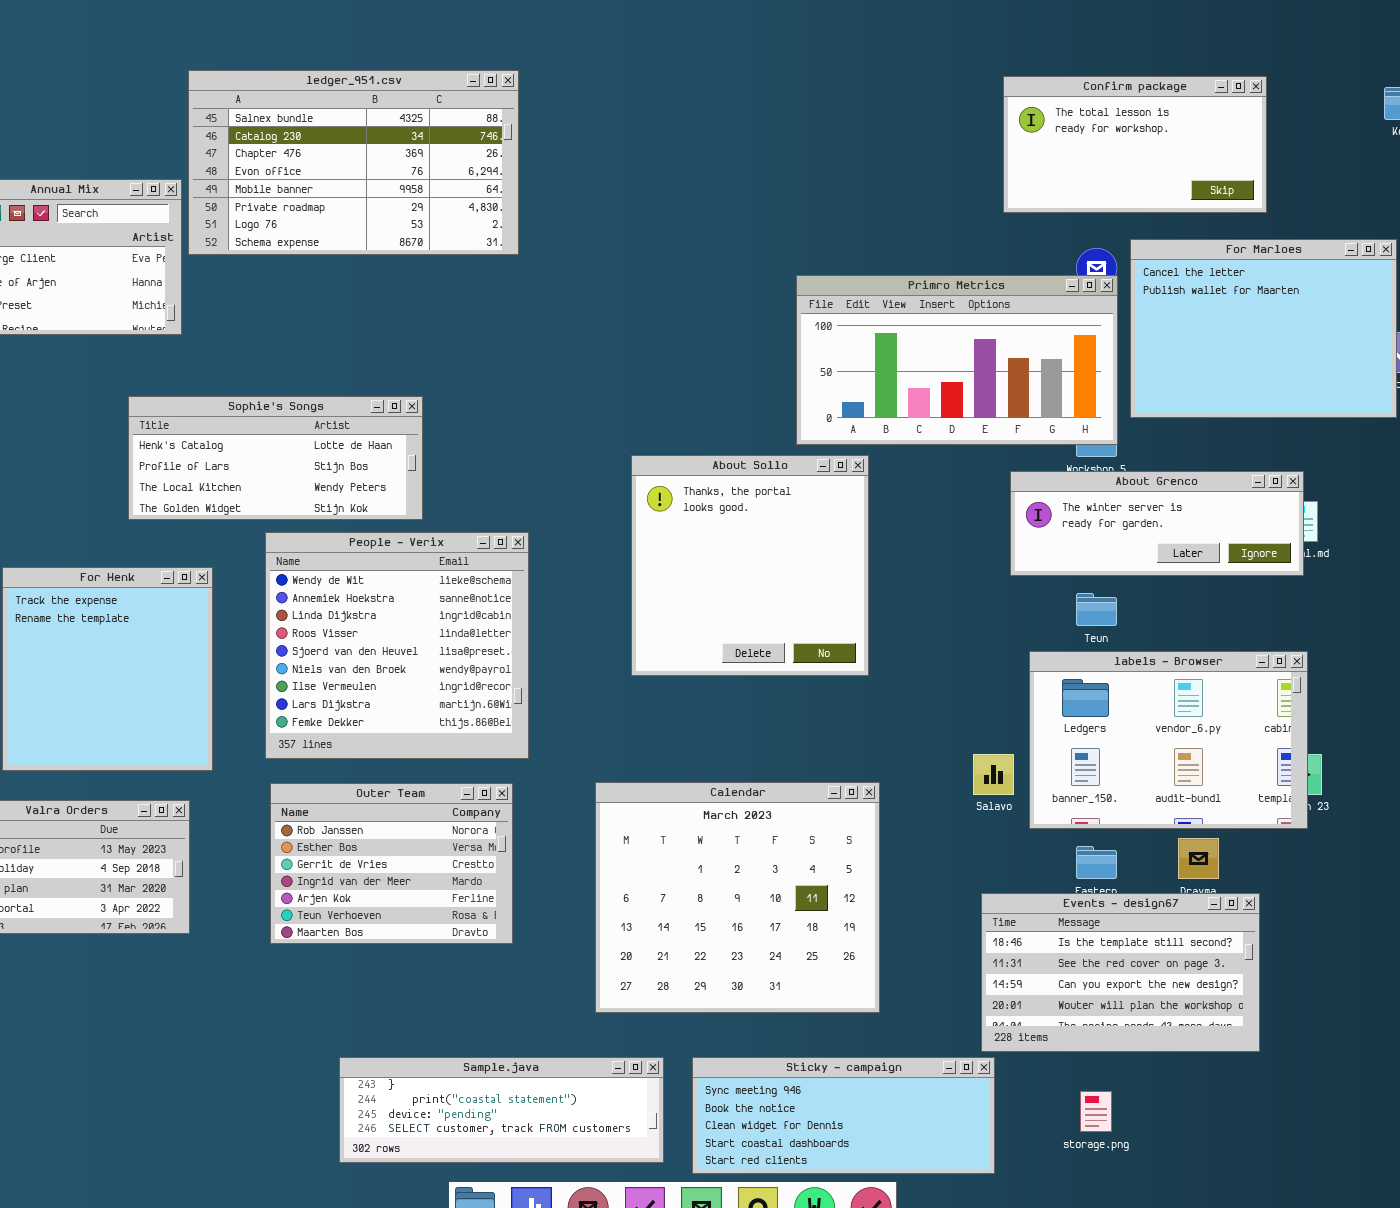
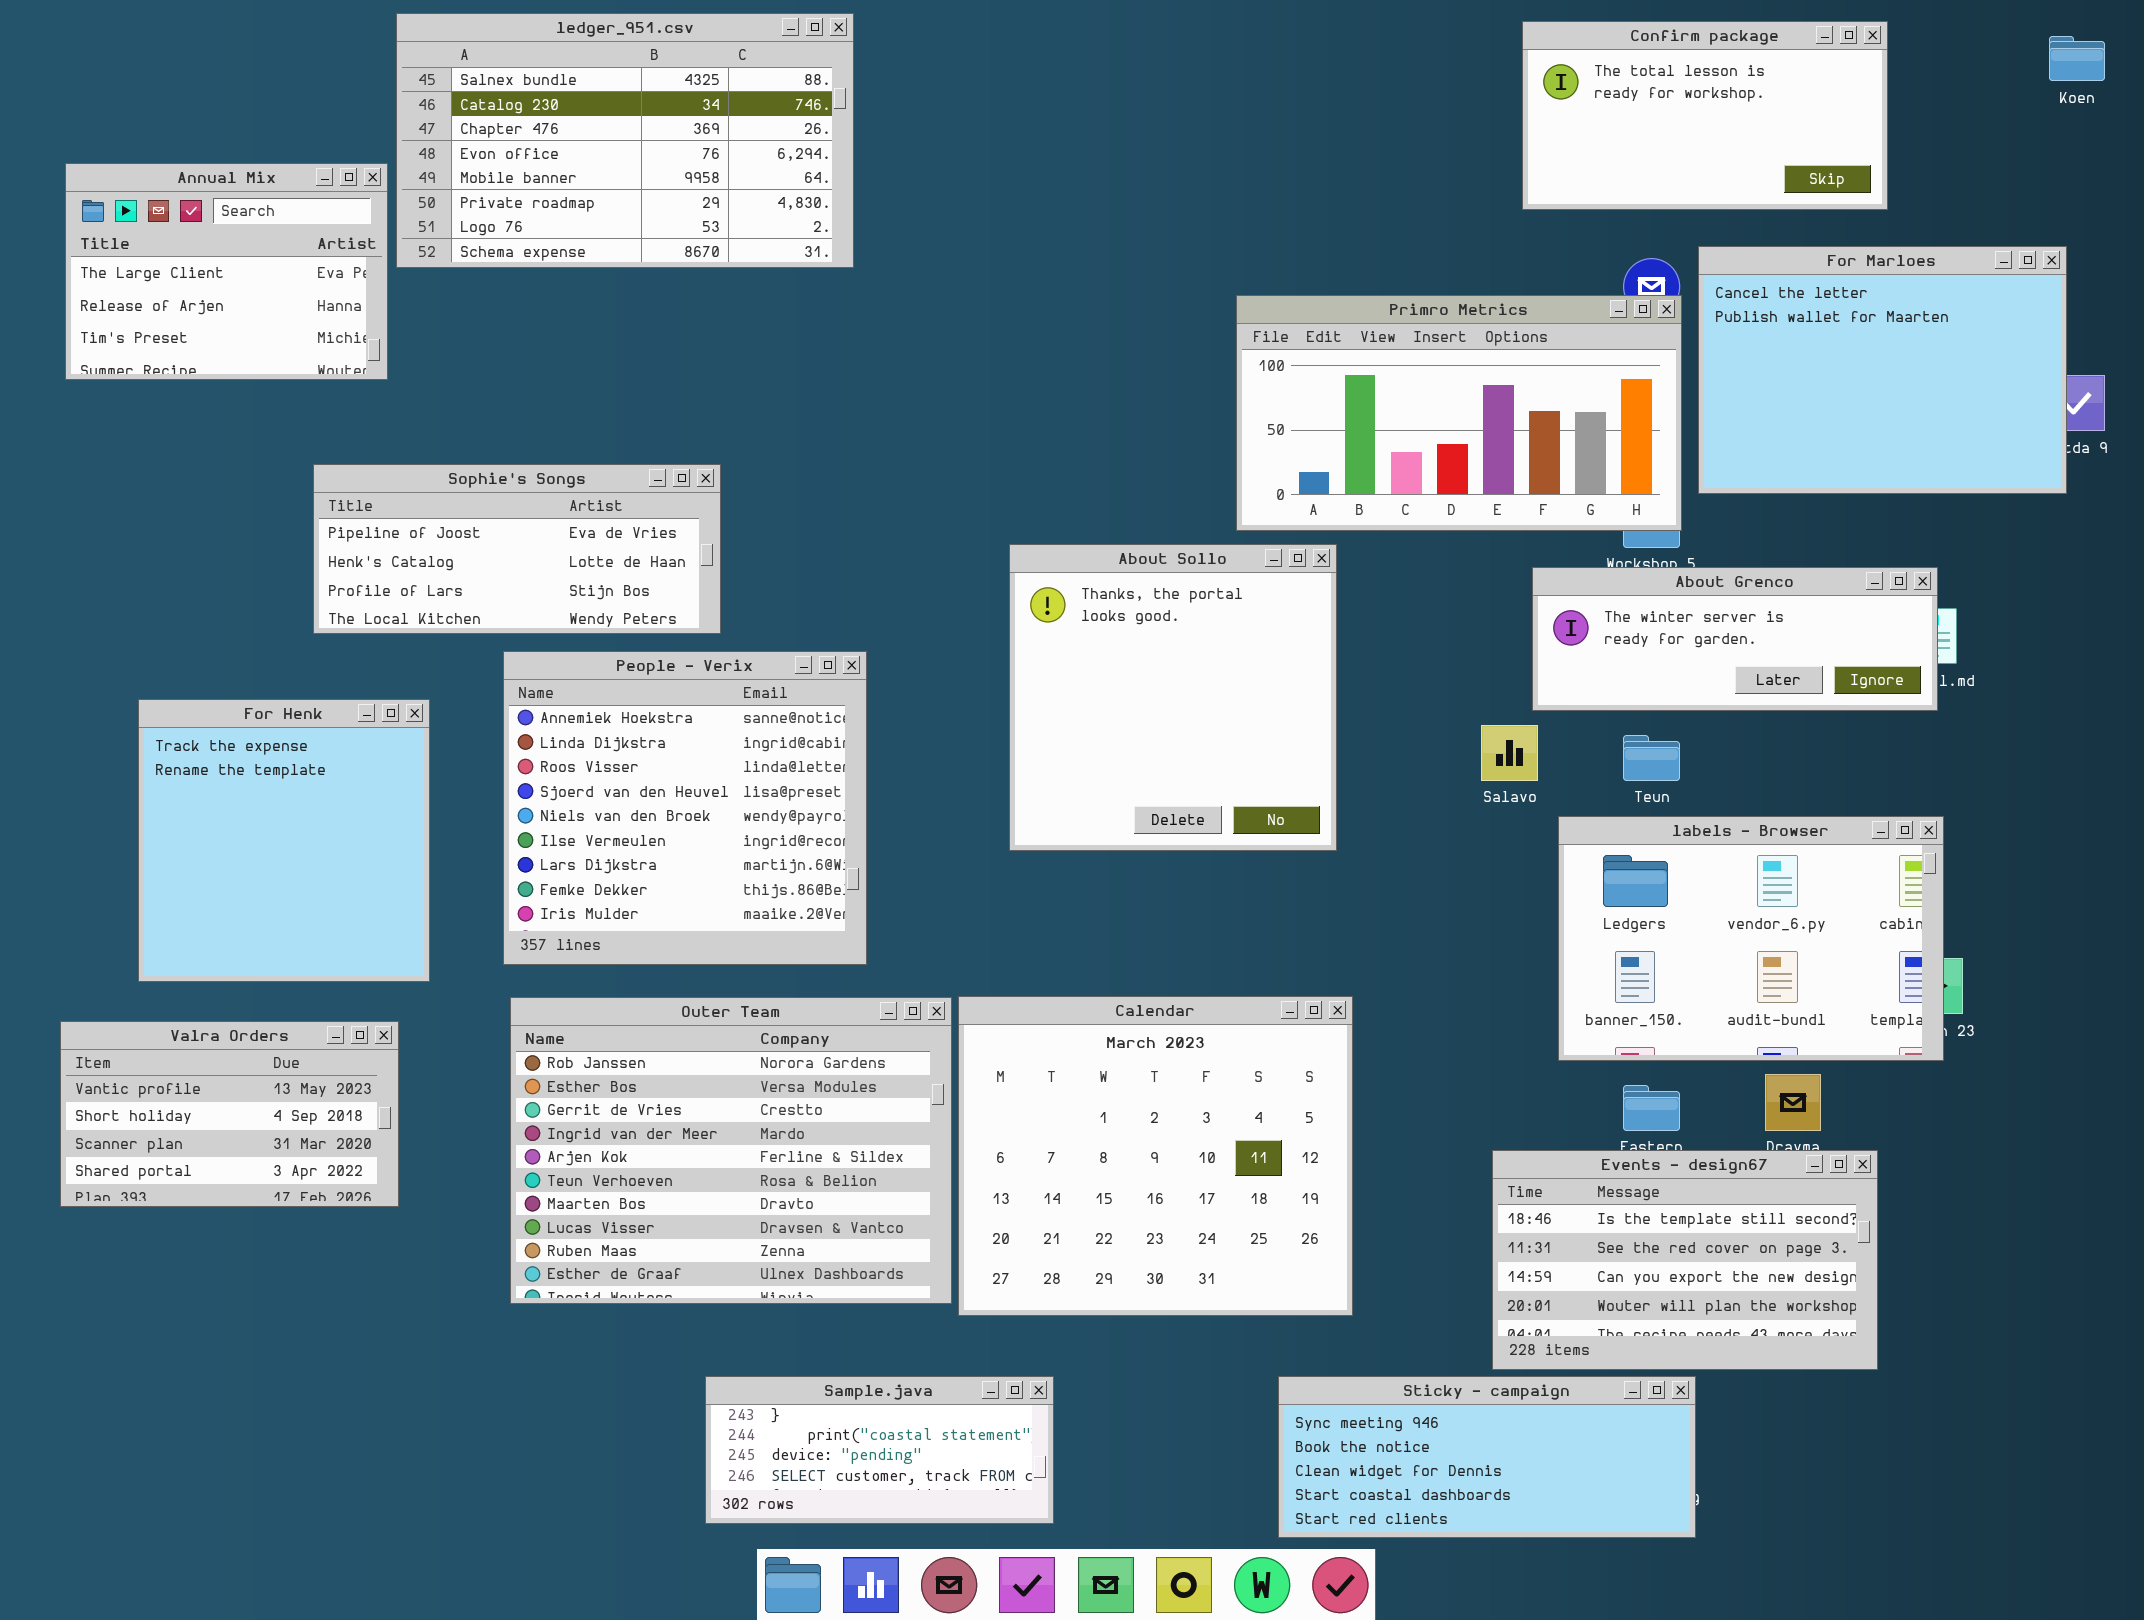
Sophie's Songs: [128,396,423,520] -> [313,464,721,634], scrolled up 1 row
People - Verix: [265,532,529,759] -> [503,651,867,965], scrolled down 1 row
Salavo: [973,754,1014,795] -> [1481,725,1538,781], moved
Outer Team: [270,783,513,944] -> [510,997,952,1304], resized
Sample.java: [339,1057,664,1163] -> [705,1376,1054,1524], resized
Sticky - campaign: [692,1057,995,1174] -> [1278,1376,1696,1538], moved

